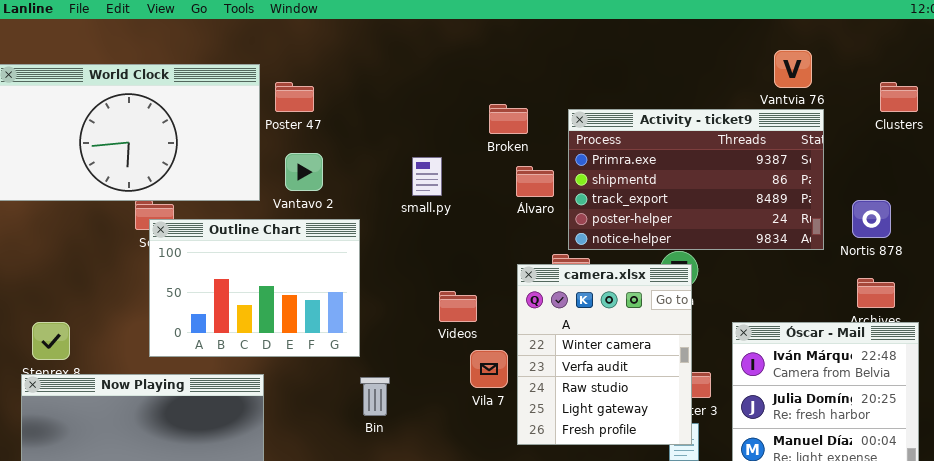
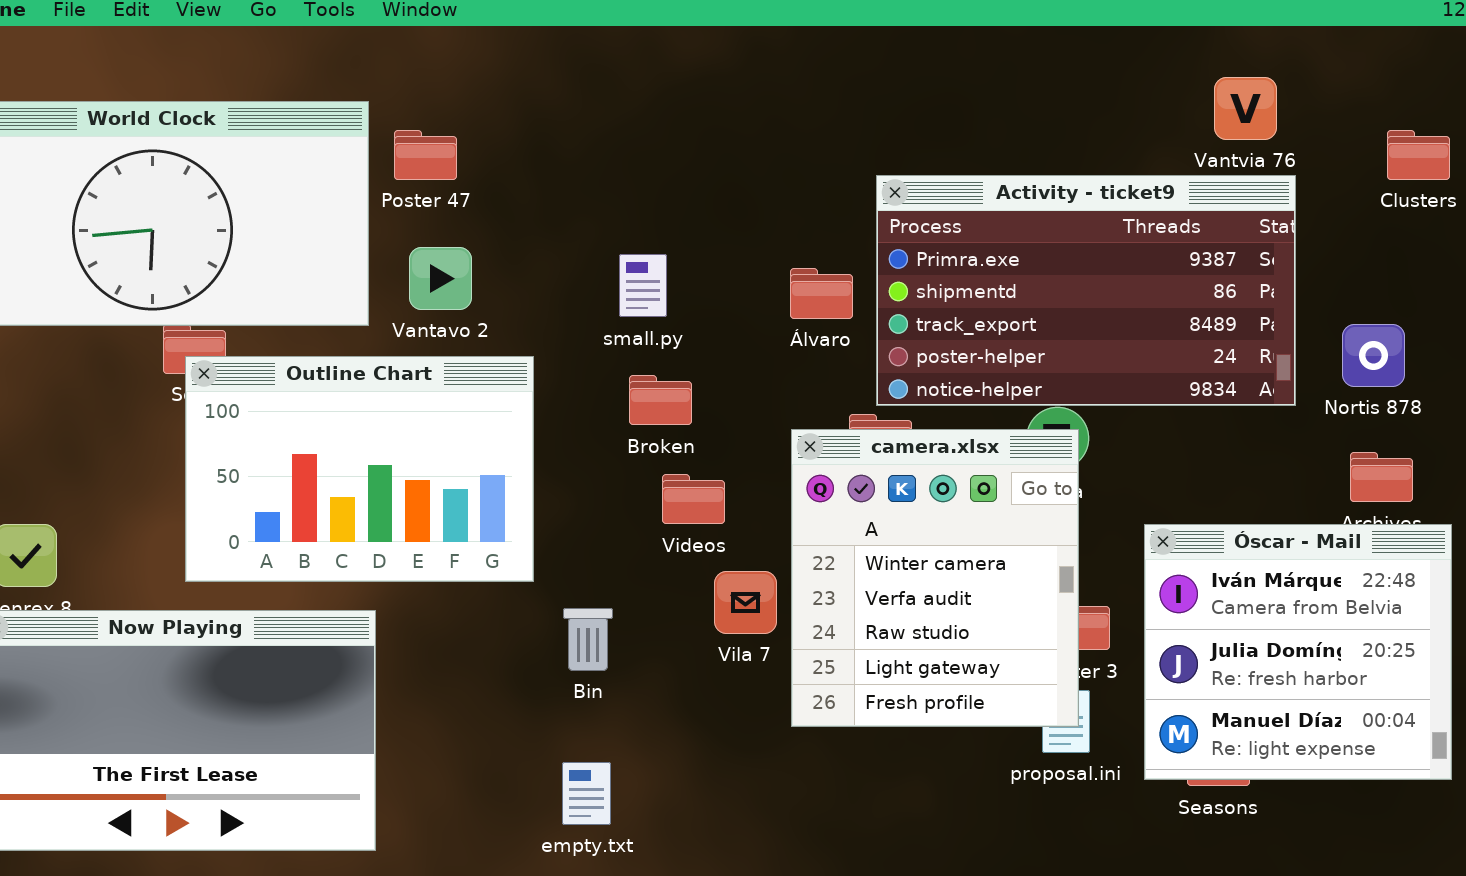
Broken: [489,104,528,134] -> [629,375,692,425], moved
Bin: [360,377,390,416] -> [563,608,613,671], moved

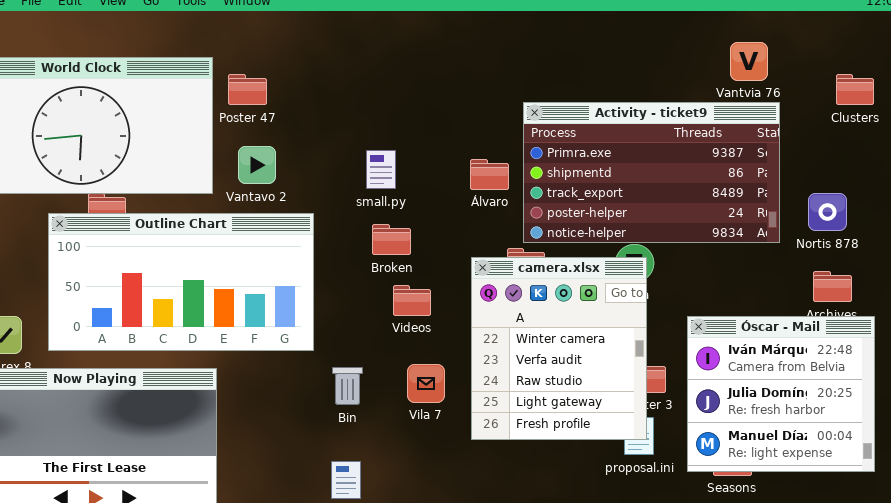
Outline Chart: [185,356,534,582] -> [48,213,314,351], resized
Vila 7: [714,571,777,634] -> [407,364,445,403], moved

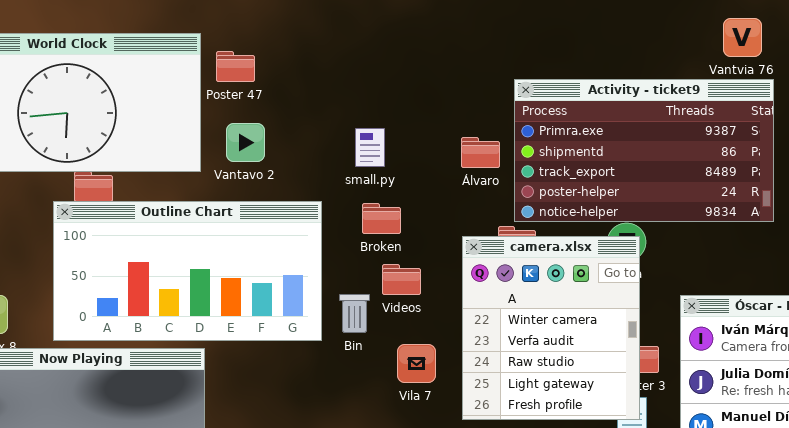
Outline Chart: [48,213,314,351] -> [53,201,322,341], moved
Bin: [332,367,363,405] -> [339,294,370,333], moved

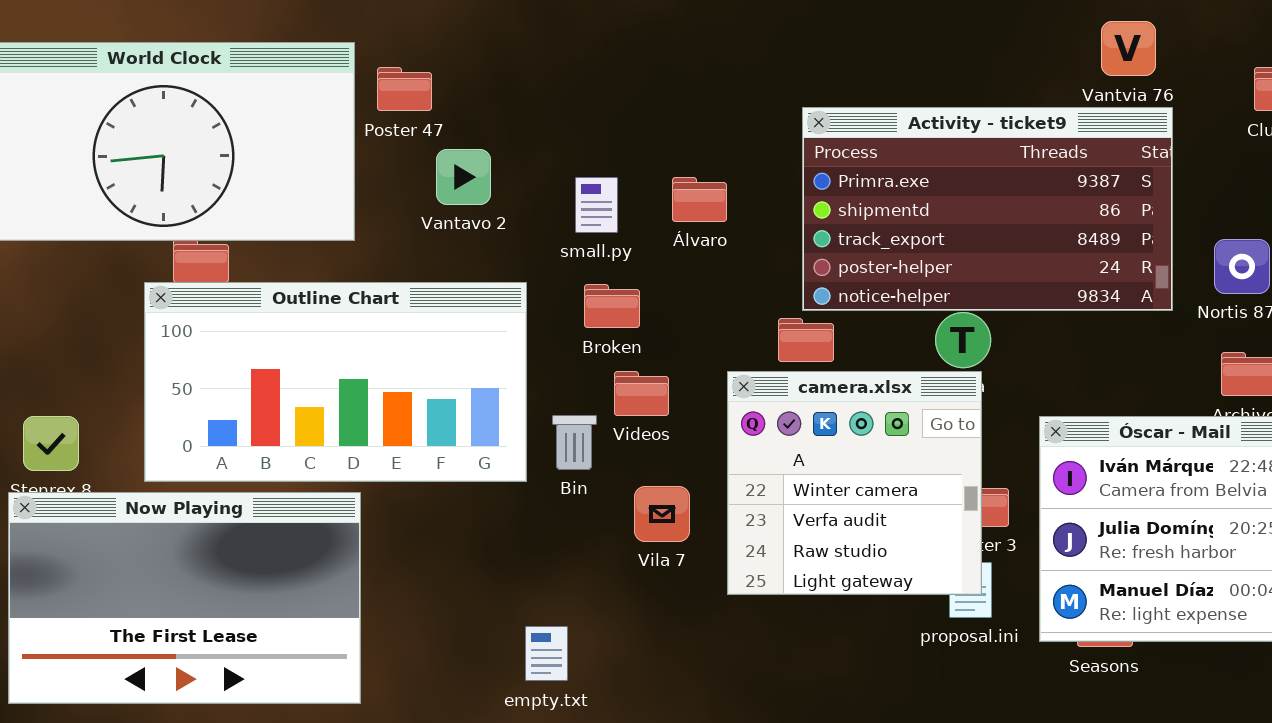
Vantavo 2: [226,123,265,162] -> [436,149,491,205], moved
Álvaro: [461,137,500,168] -> [672,177,727,222], moved
camera.xlsx: [462,236,640,420] -> [727,371,982,595], resized

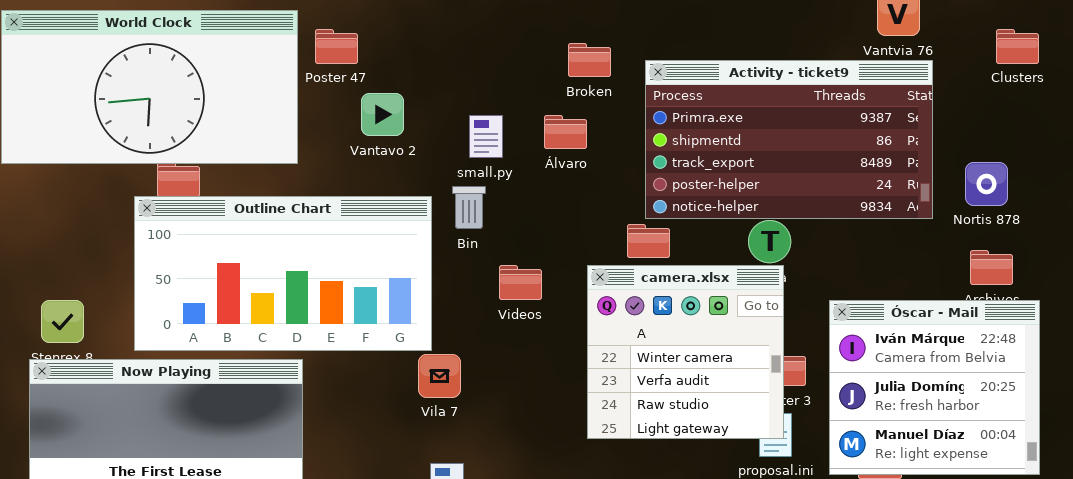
Broken: [584,284,640,328] -> [568,43,611,77], moved
Bin: [552,415,597,470] -> [452,186,486,229], moved
Vila 7: [634,486,690,542] -> [418,354,461,398], moved

